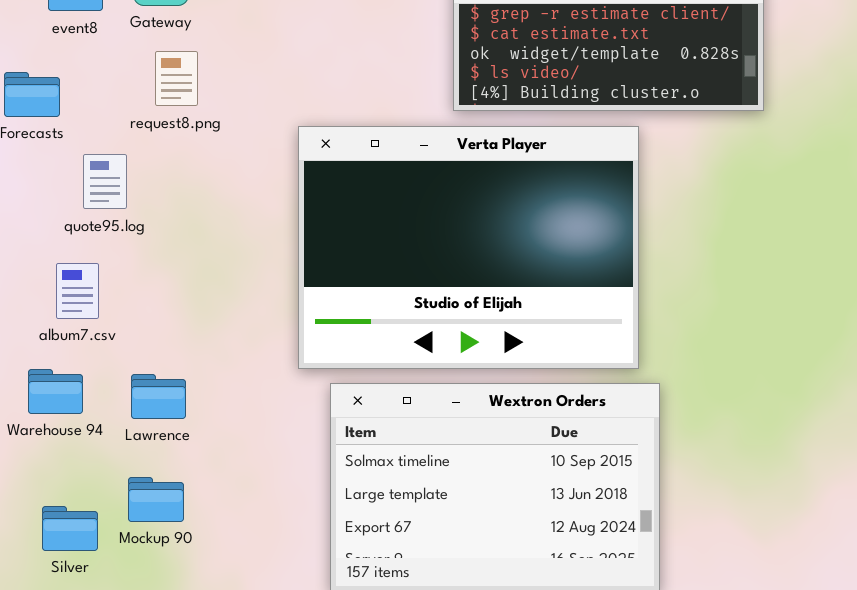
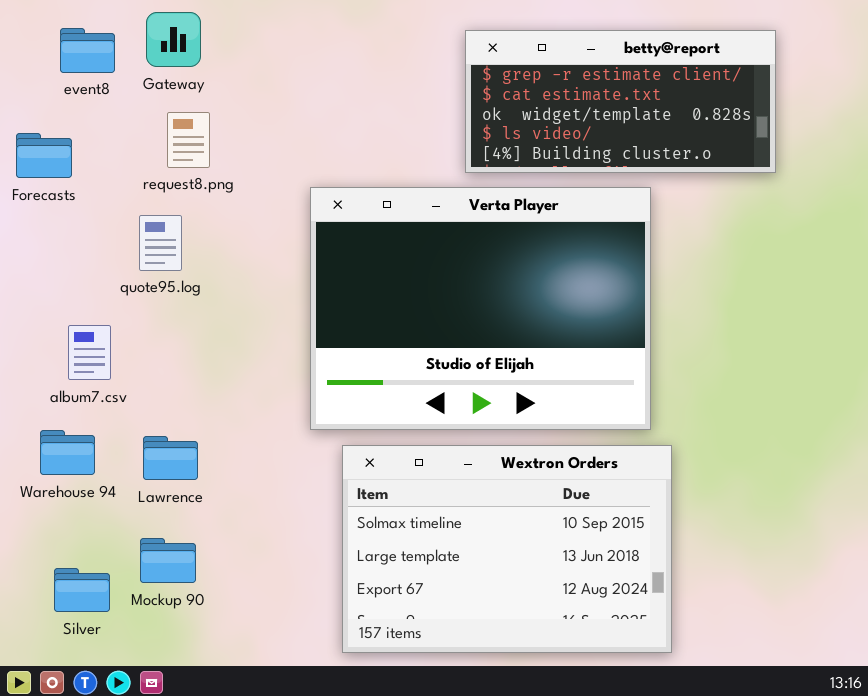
quote95.log: [83,154,127,209] -> [139,215,182,271], moved

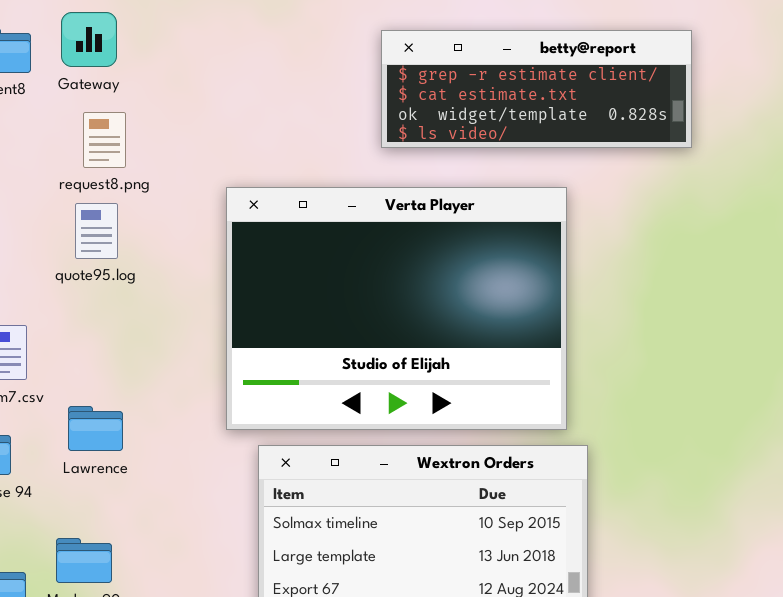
betty@report: [465,30,776,173] -> [381,30,692,148], resized
quote95.log: [139,215,182,271] -> [75,203,118,259], moved
Lawrence: [143,436,198,480] -> [68,406,123,451], moved

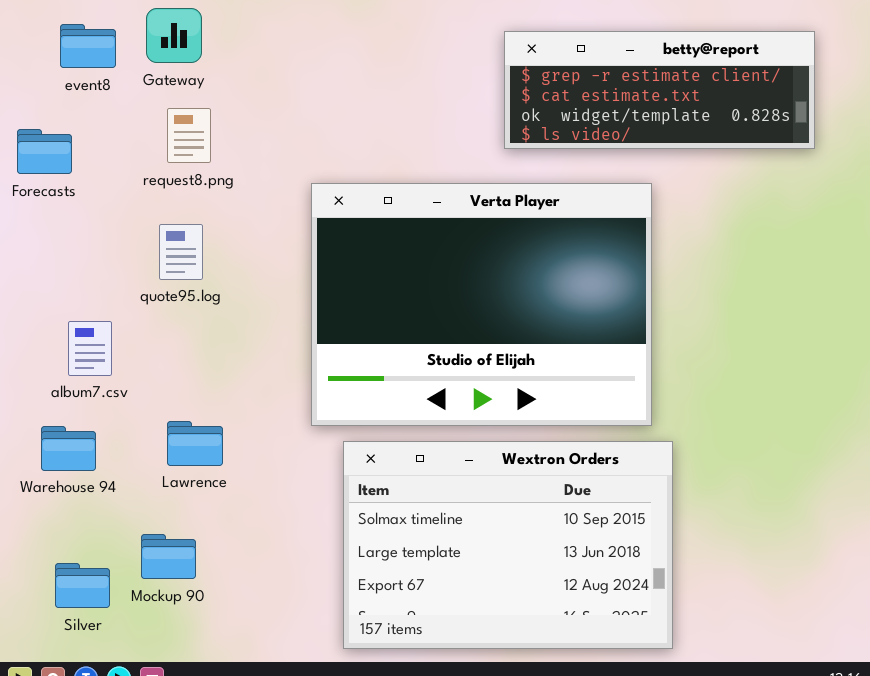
betty@report: [381,30,692,148] -> [504,31,815,149], moved
quote95.log: [75,203,118,259] -> [159,224,203,280], moved
Lawrence: [68,406,123,451] -> [167,421,223,466], moved

